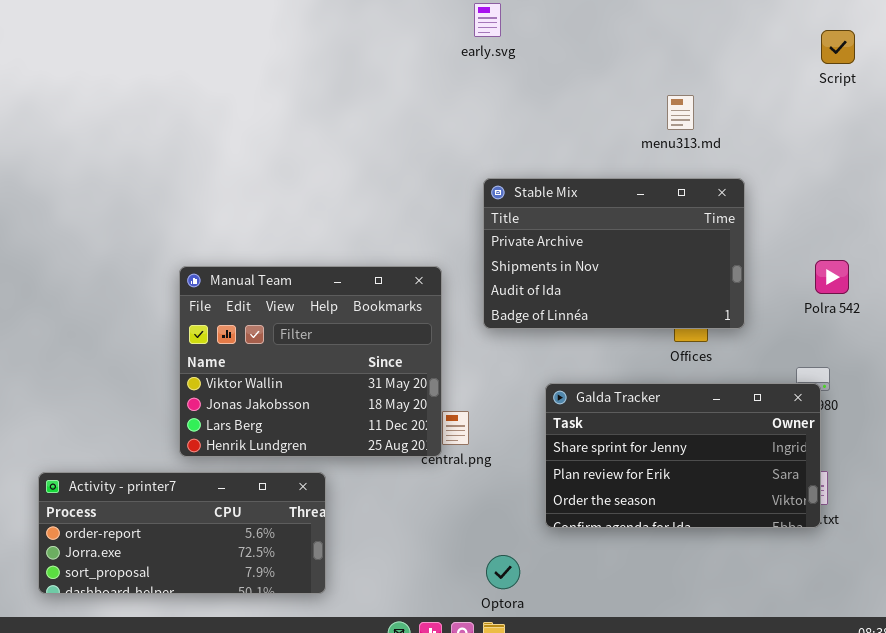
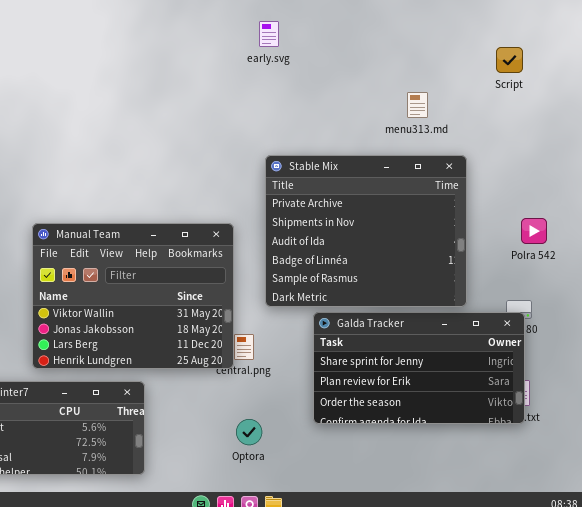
Script: [821,30,855,64] -> [496,47,523,73], moved
Stable Mix: [483,178,745,329] -> [265,155,467,307], resized
Optora: [486,555,520,589] -> [236,419,262,445], moved

